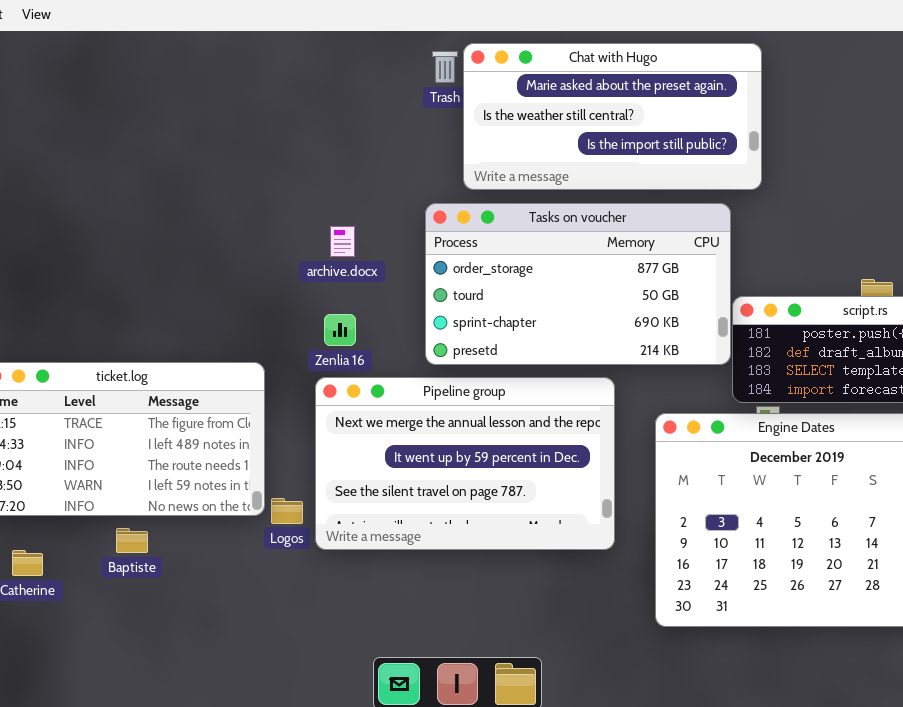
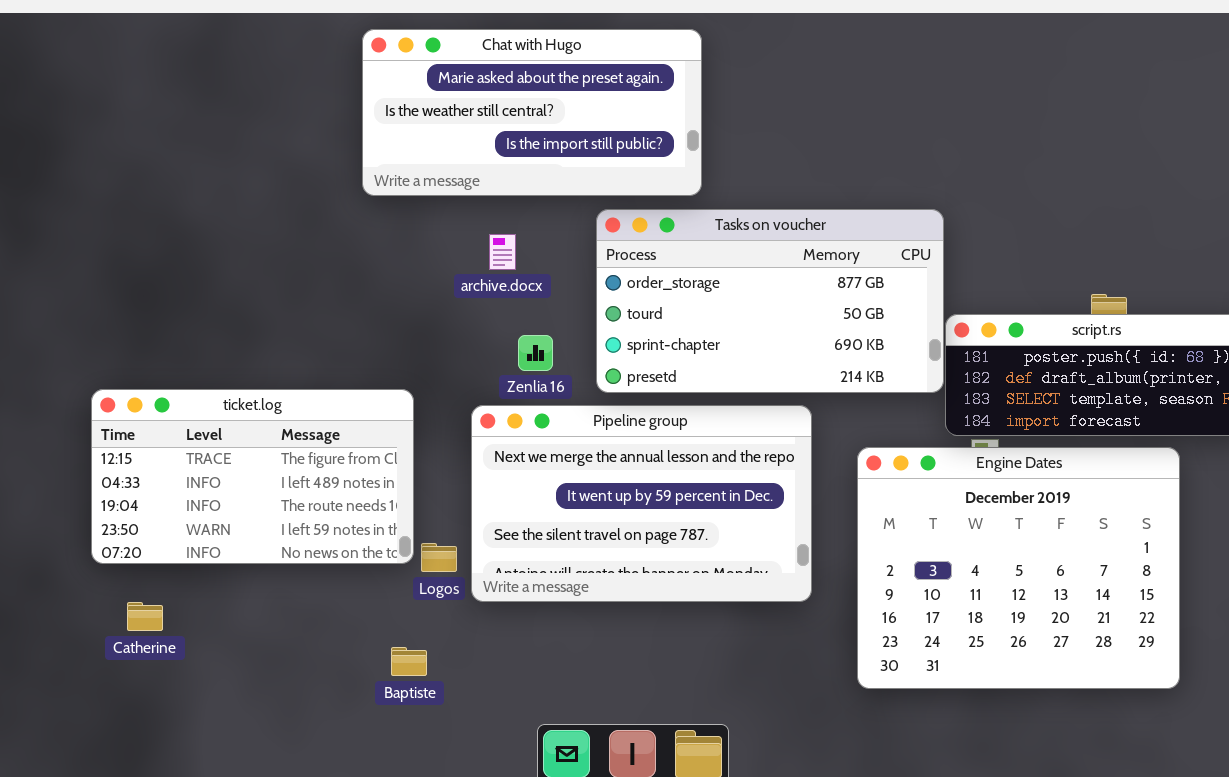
Chat with Hugo: [463,43,762,190] -> [362,29,702,196], moved
Zenlia 16: [324,314,356,346] -> [518,335,553,371], moved
Baptiste: [116,528,148,553] -> [391,647,427,676], moved

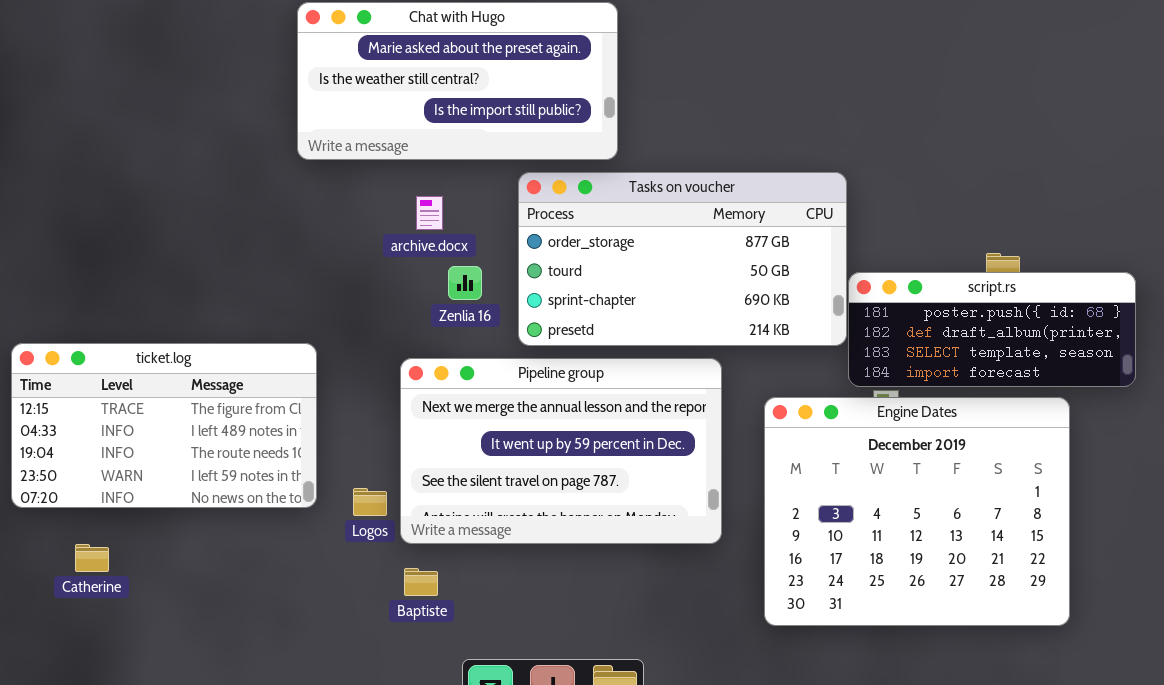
Zenlia 16: [518,335,553,371] -> [448,266,482,300], moved
ticket.log: [91,389,414,564] -> [11,343,317,508], moved
Baptiste: [391,647,427,676] -> [404,568,438,596], moved

